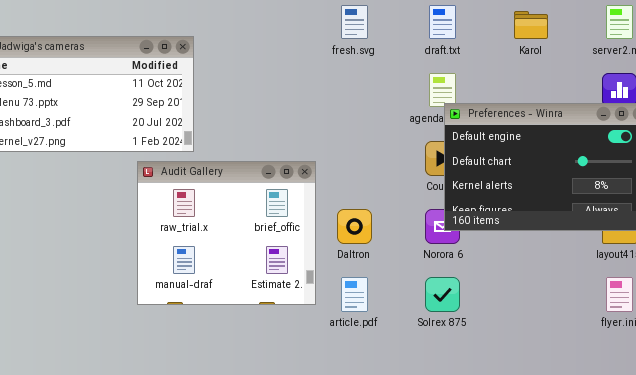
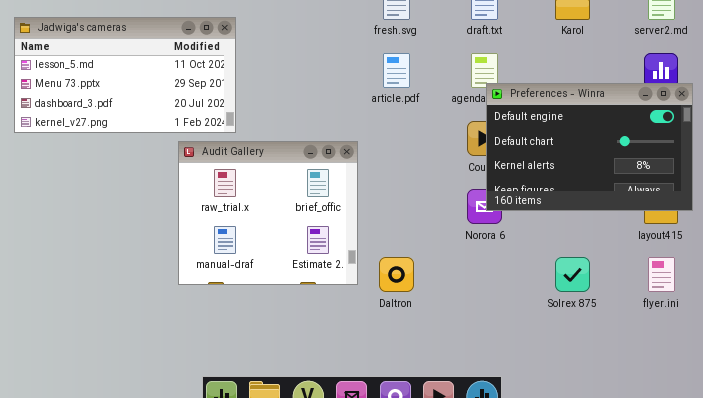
Daltron: [337,209,372,244] -> [379,257,414,292], moved
article.pdf: [341,277,368,312] -> [383,53,410,88], moved
Solrex 875: [425,277,460,312] -> [555,257,590,292], moved

